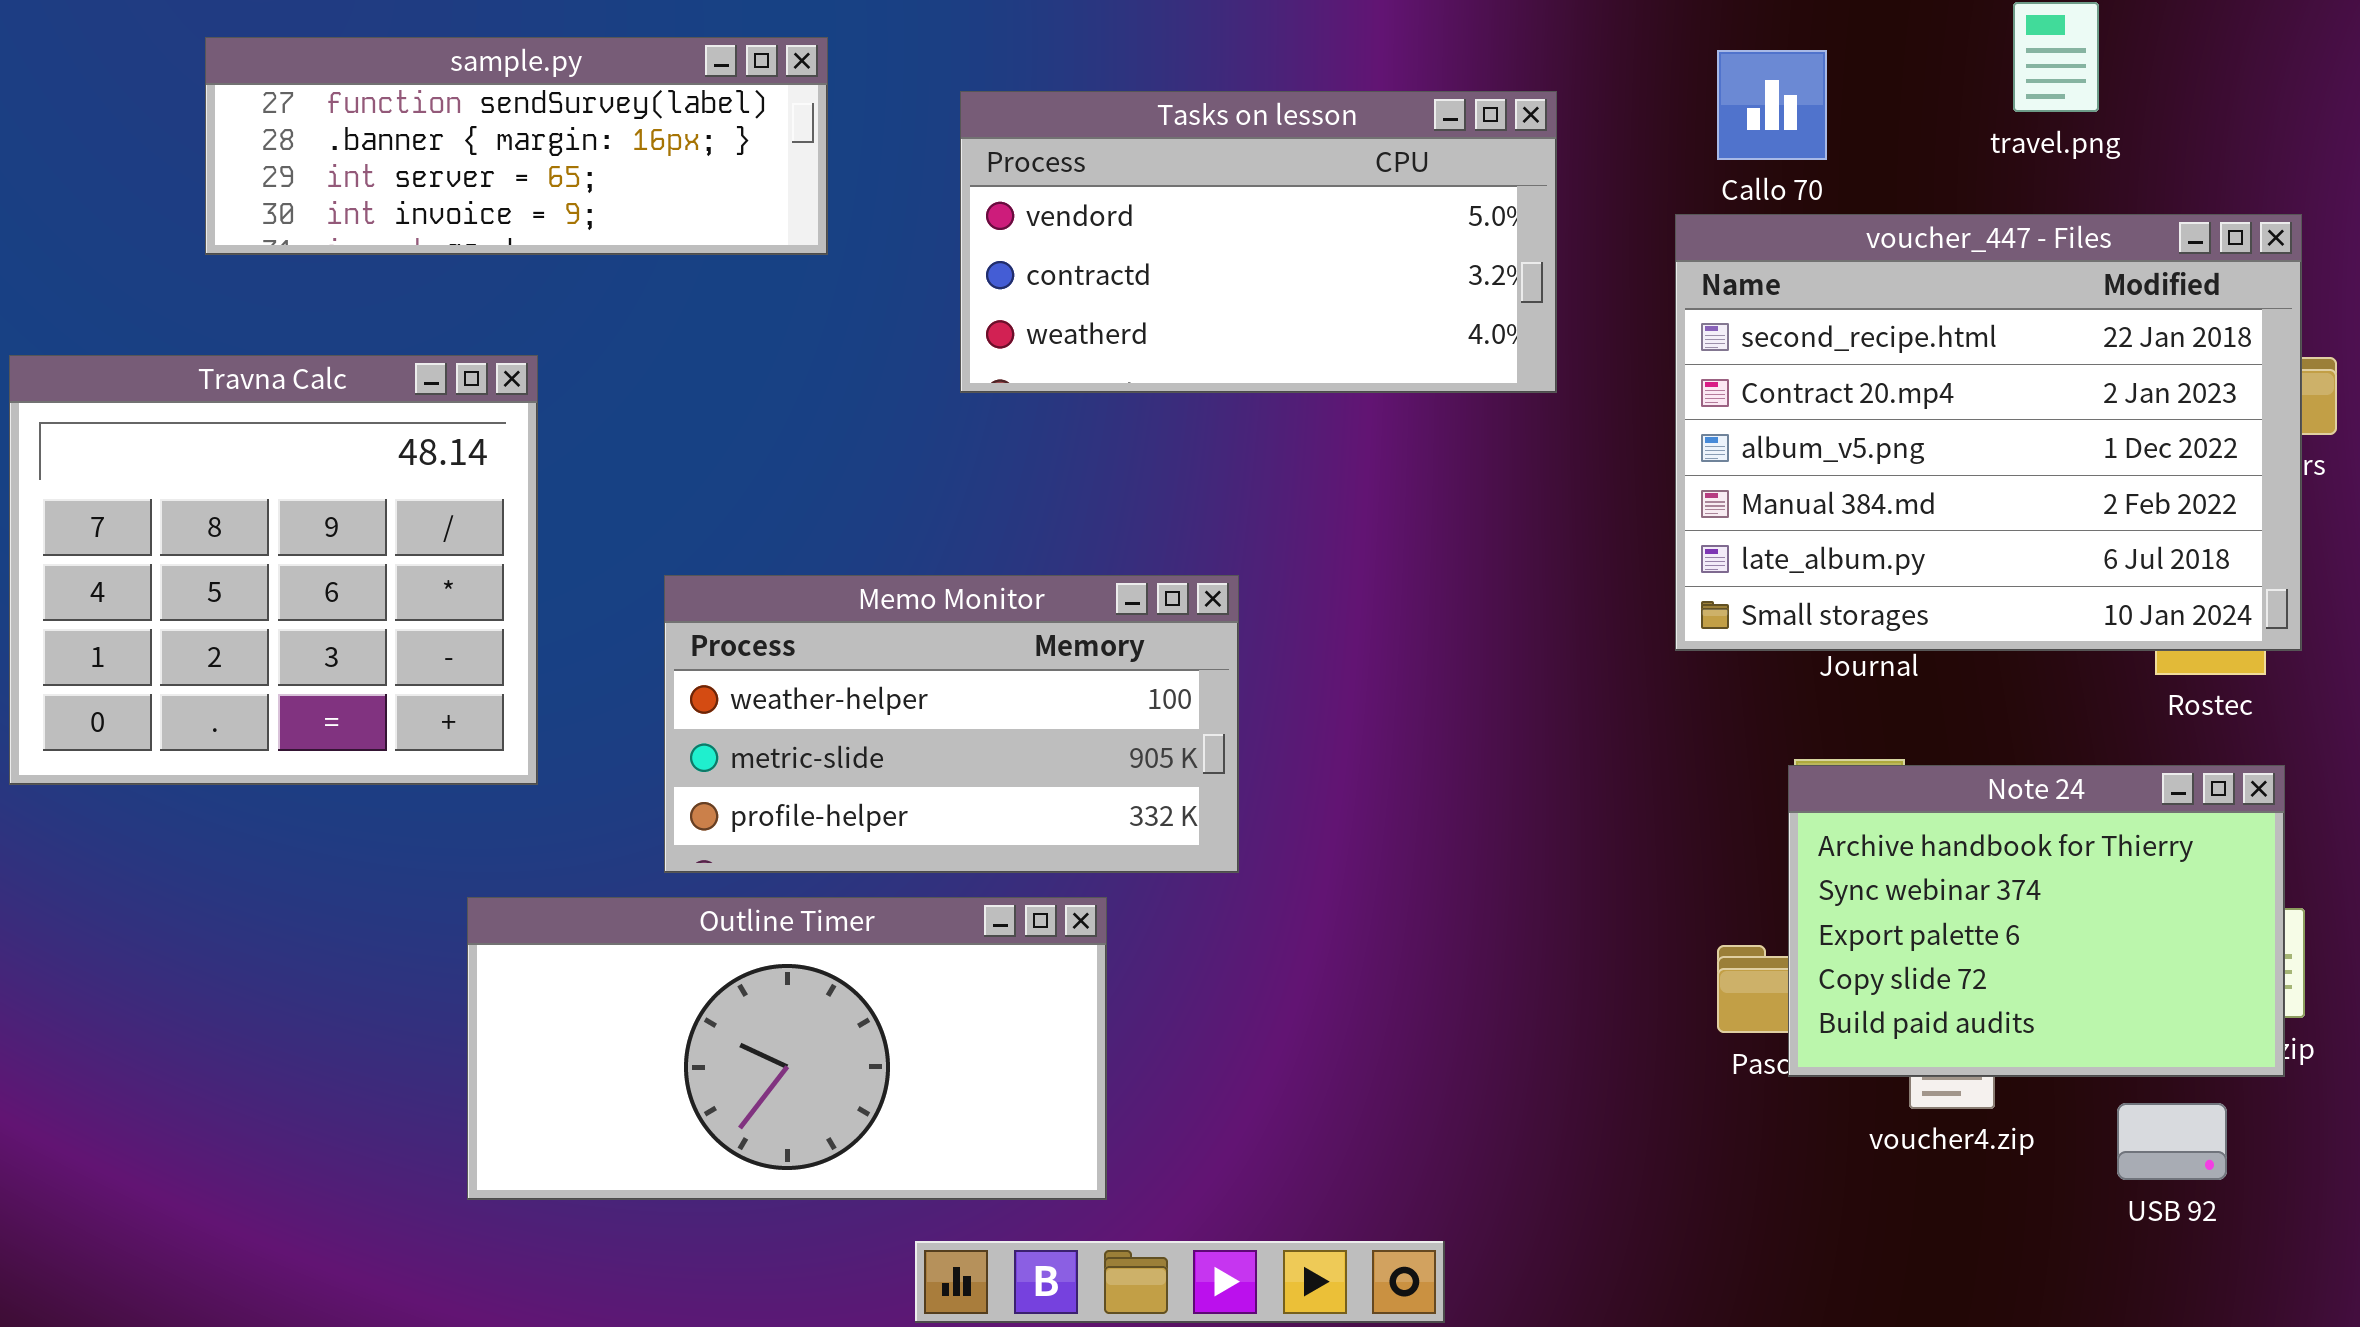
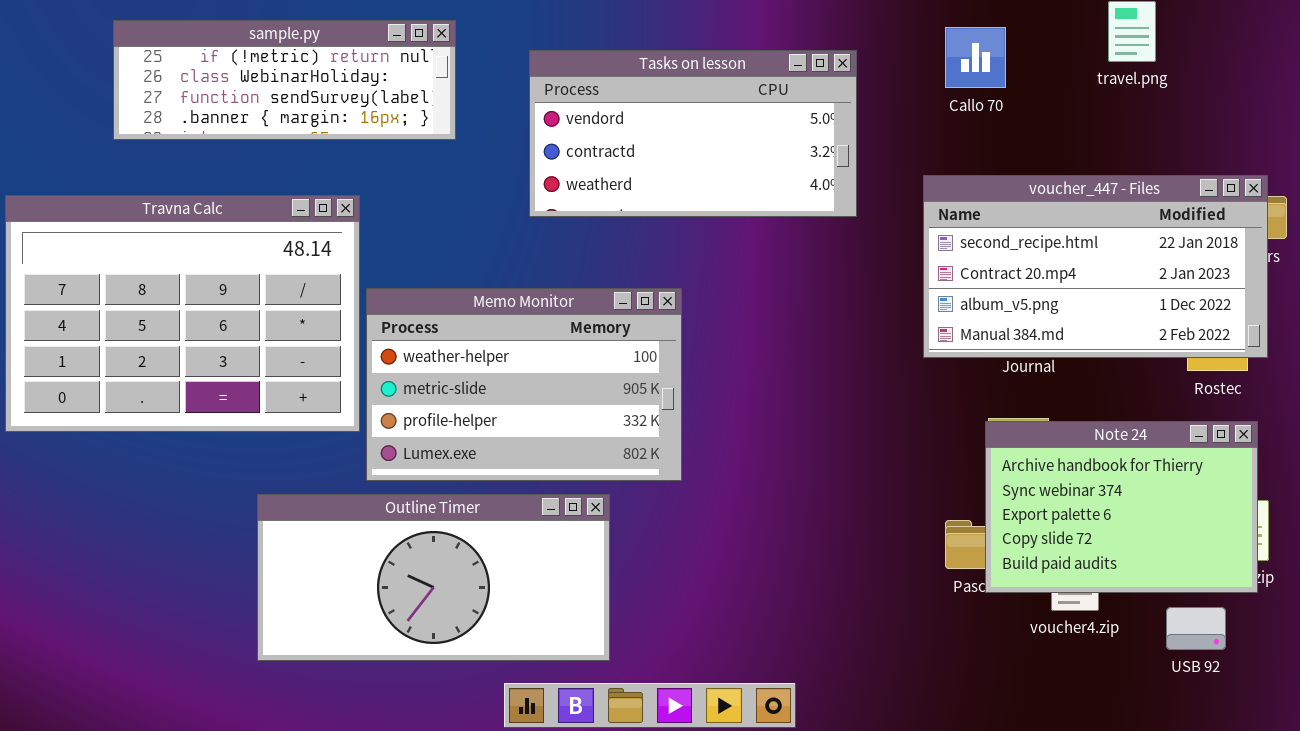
sample.py: [205,37,828,255] -> [113,20,456,140], scrolled up 2 rows
voucher_447 - Files: [1675,214,2302,651] -> [923,175,1268,358], resized
Travna Calc: [9,355,538,785] -> [5,195,360,432], resized
Memo Monitor: [664,575,1239,873] -> [366,288,682,481], resized

